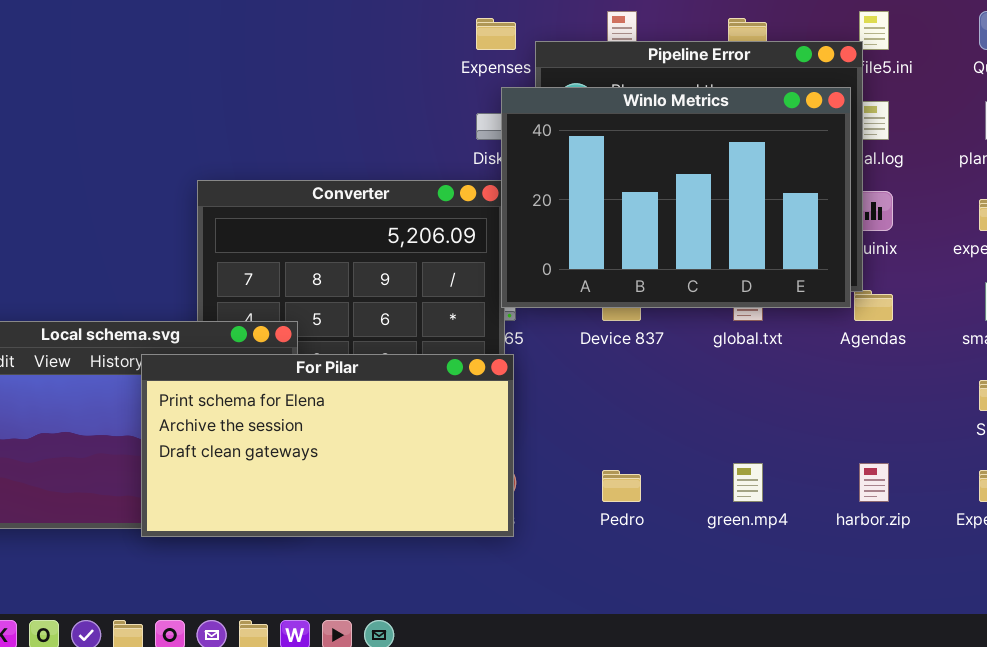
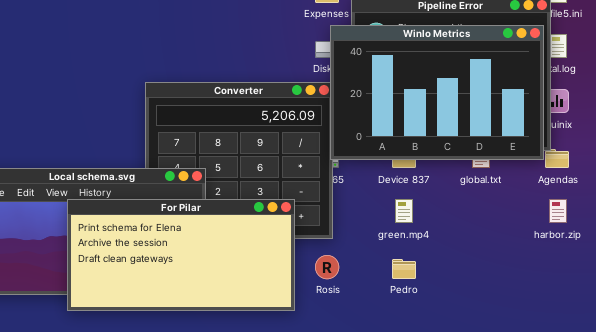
For Pilar: [141,354,514,537] -> [67,199,295,311], moved
green.mp4: [733,463,763,502] -> [395,199,413,223], moved
harbor.zip: [859,463,889,502] -> [549,199,567,223], moved

